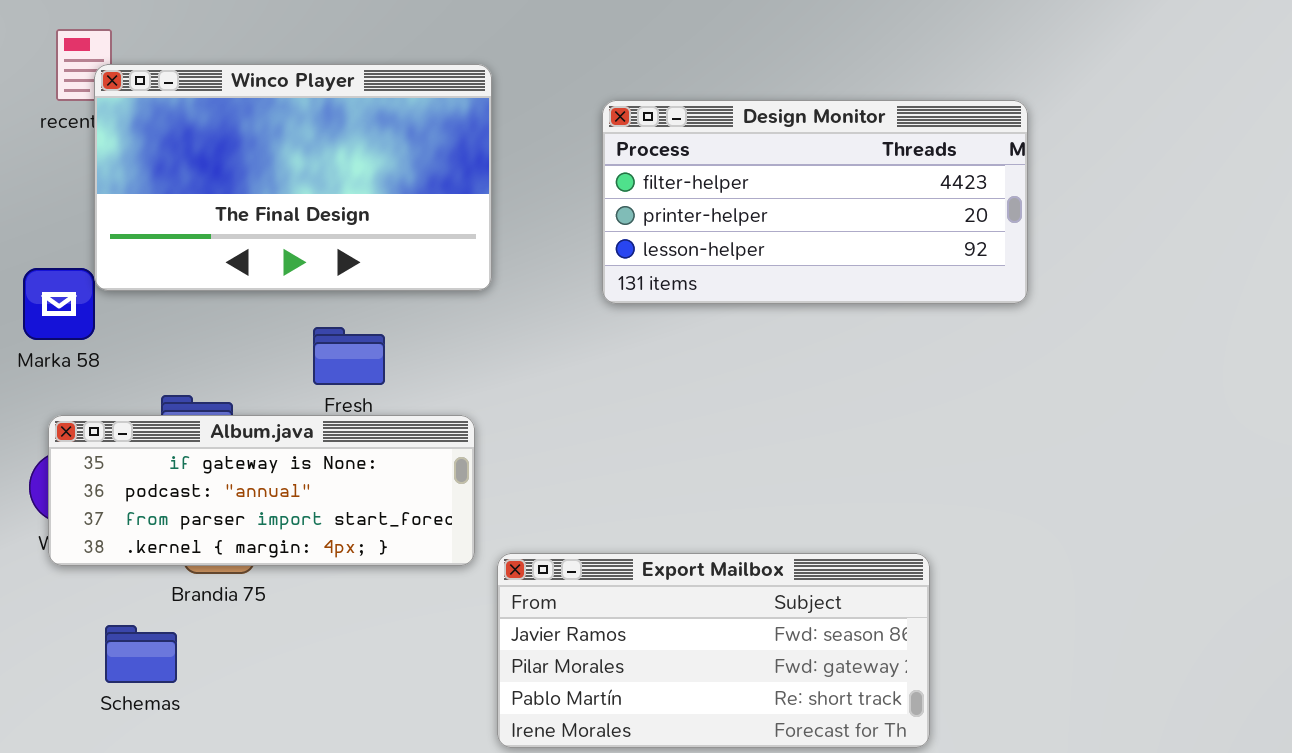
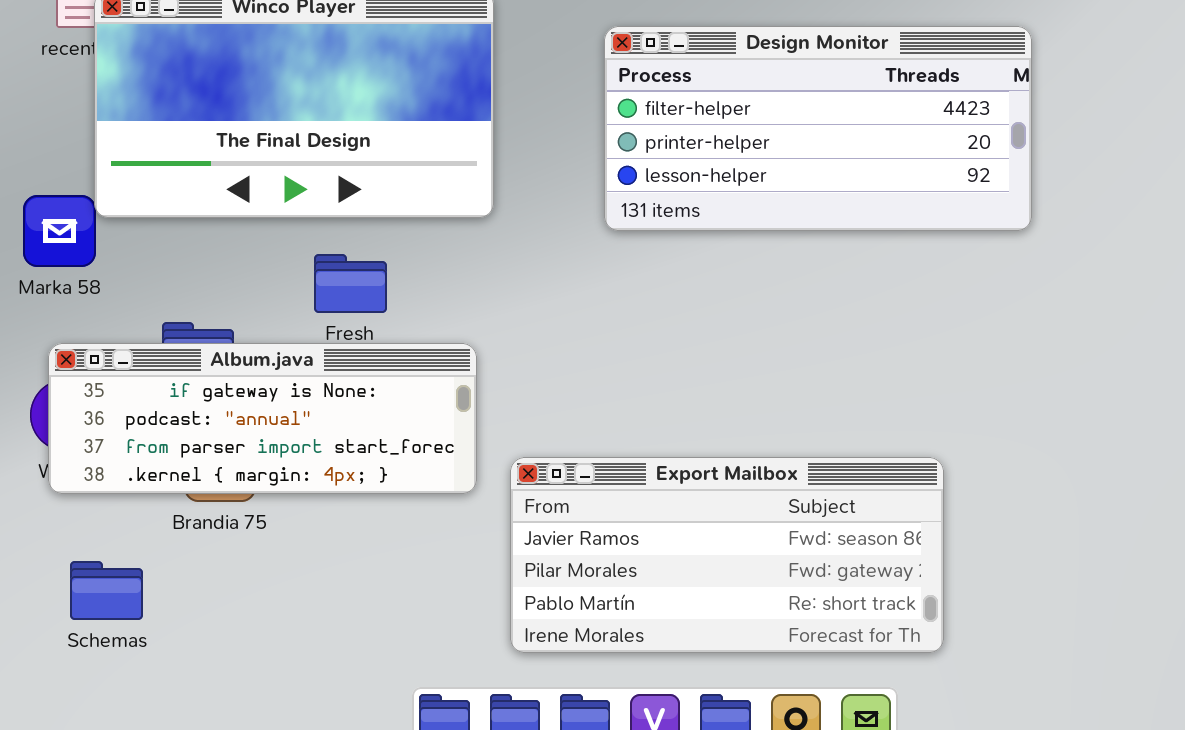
Export Mailbox: [497,553,930,748] -> [510,457,944,653], moved
Schemas: [105,625,177,683] -> [70,561,143,620], moved

